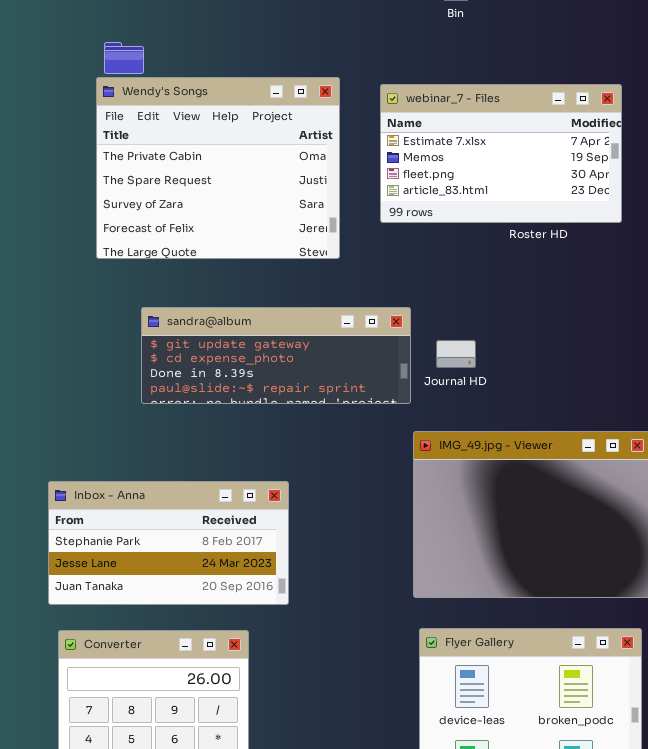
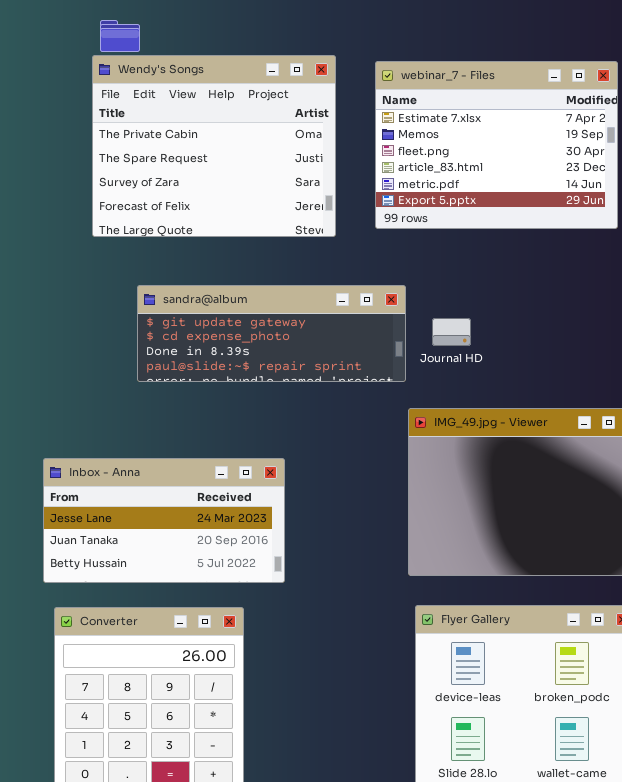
webinar_7 - Files: [380,84,622,223] -> [375,61,618,229], resized
Inbox - Anna: [48,481,289,605] -> [43,458,285,583], scrolled down 1 row

